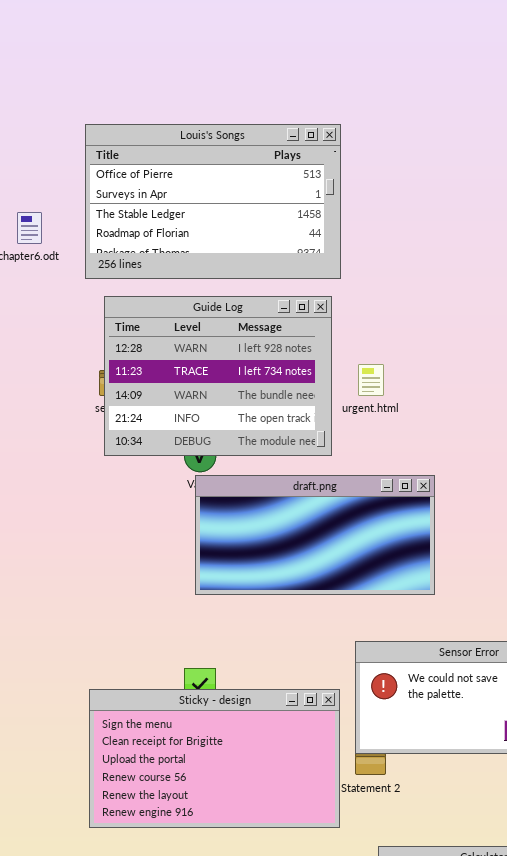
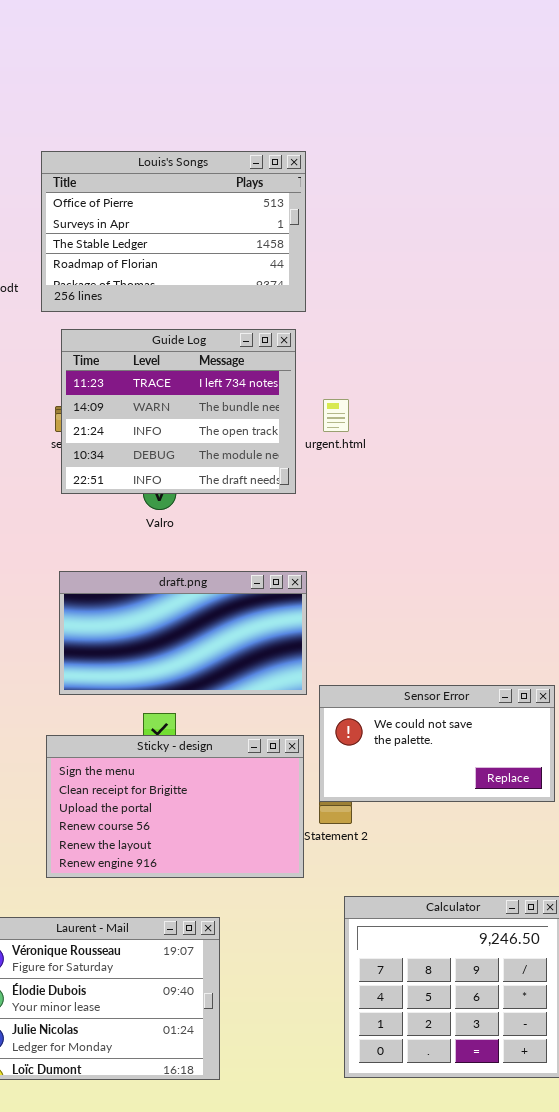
Guide Log: [104,296,332,456] -> [61,329,296,494], scrolled down 1 row
draft.png: [195,475,435,595] -> [59,571,307,695], moved

